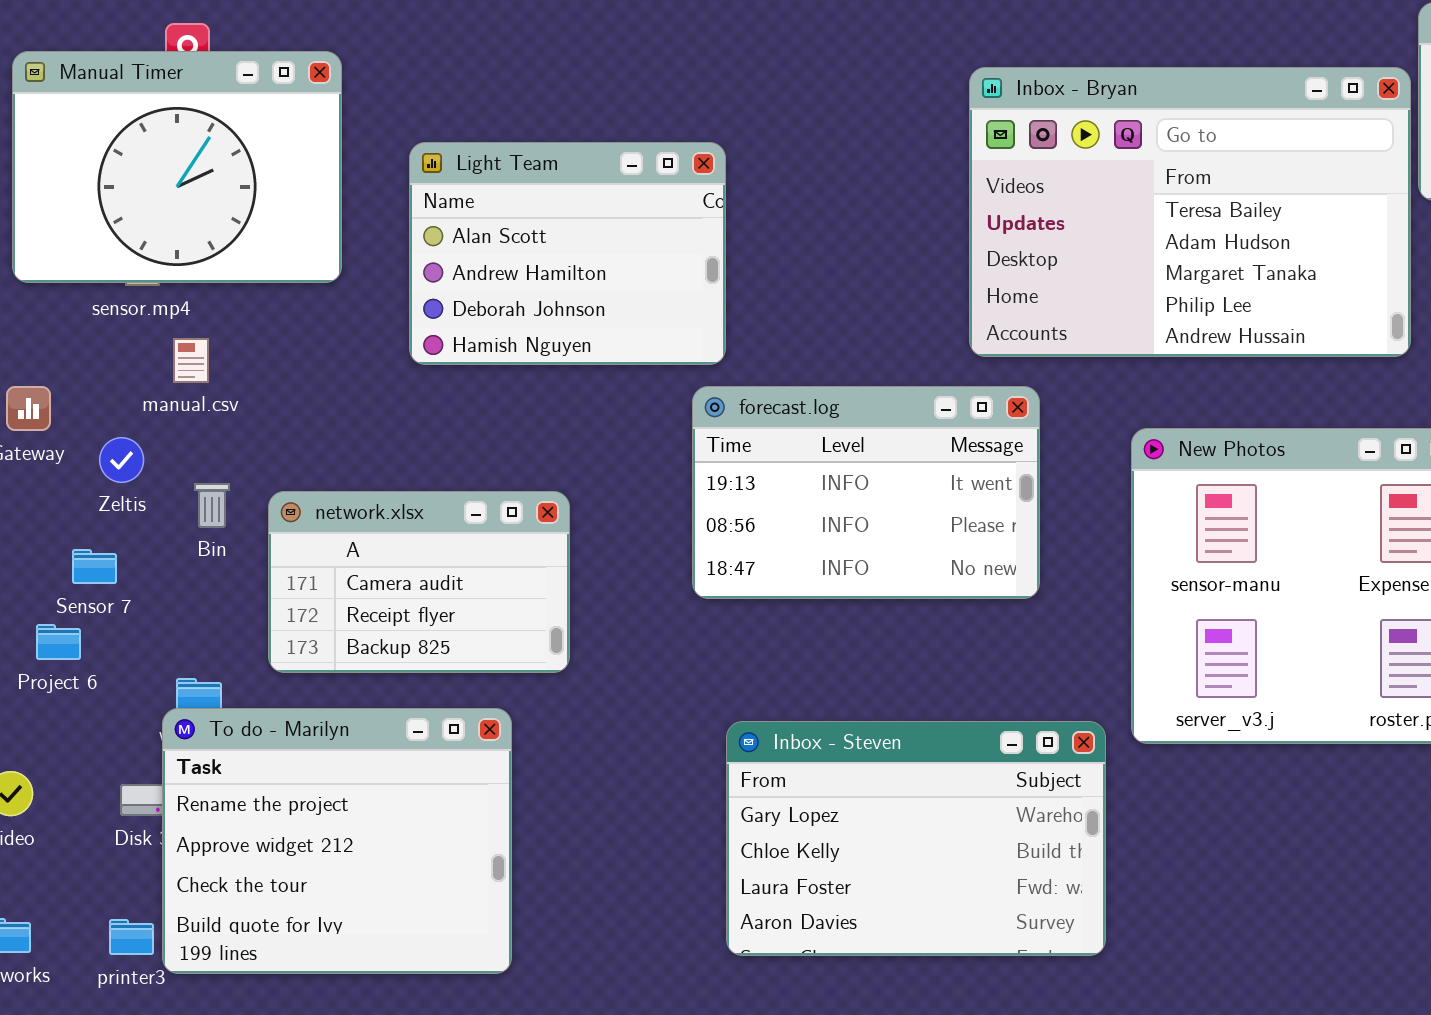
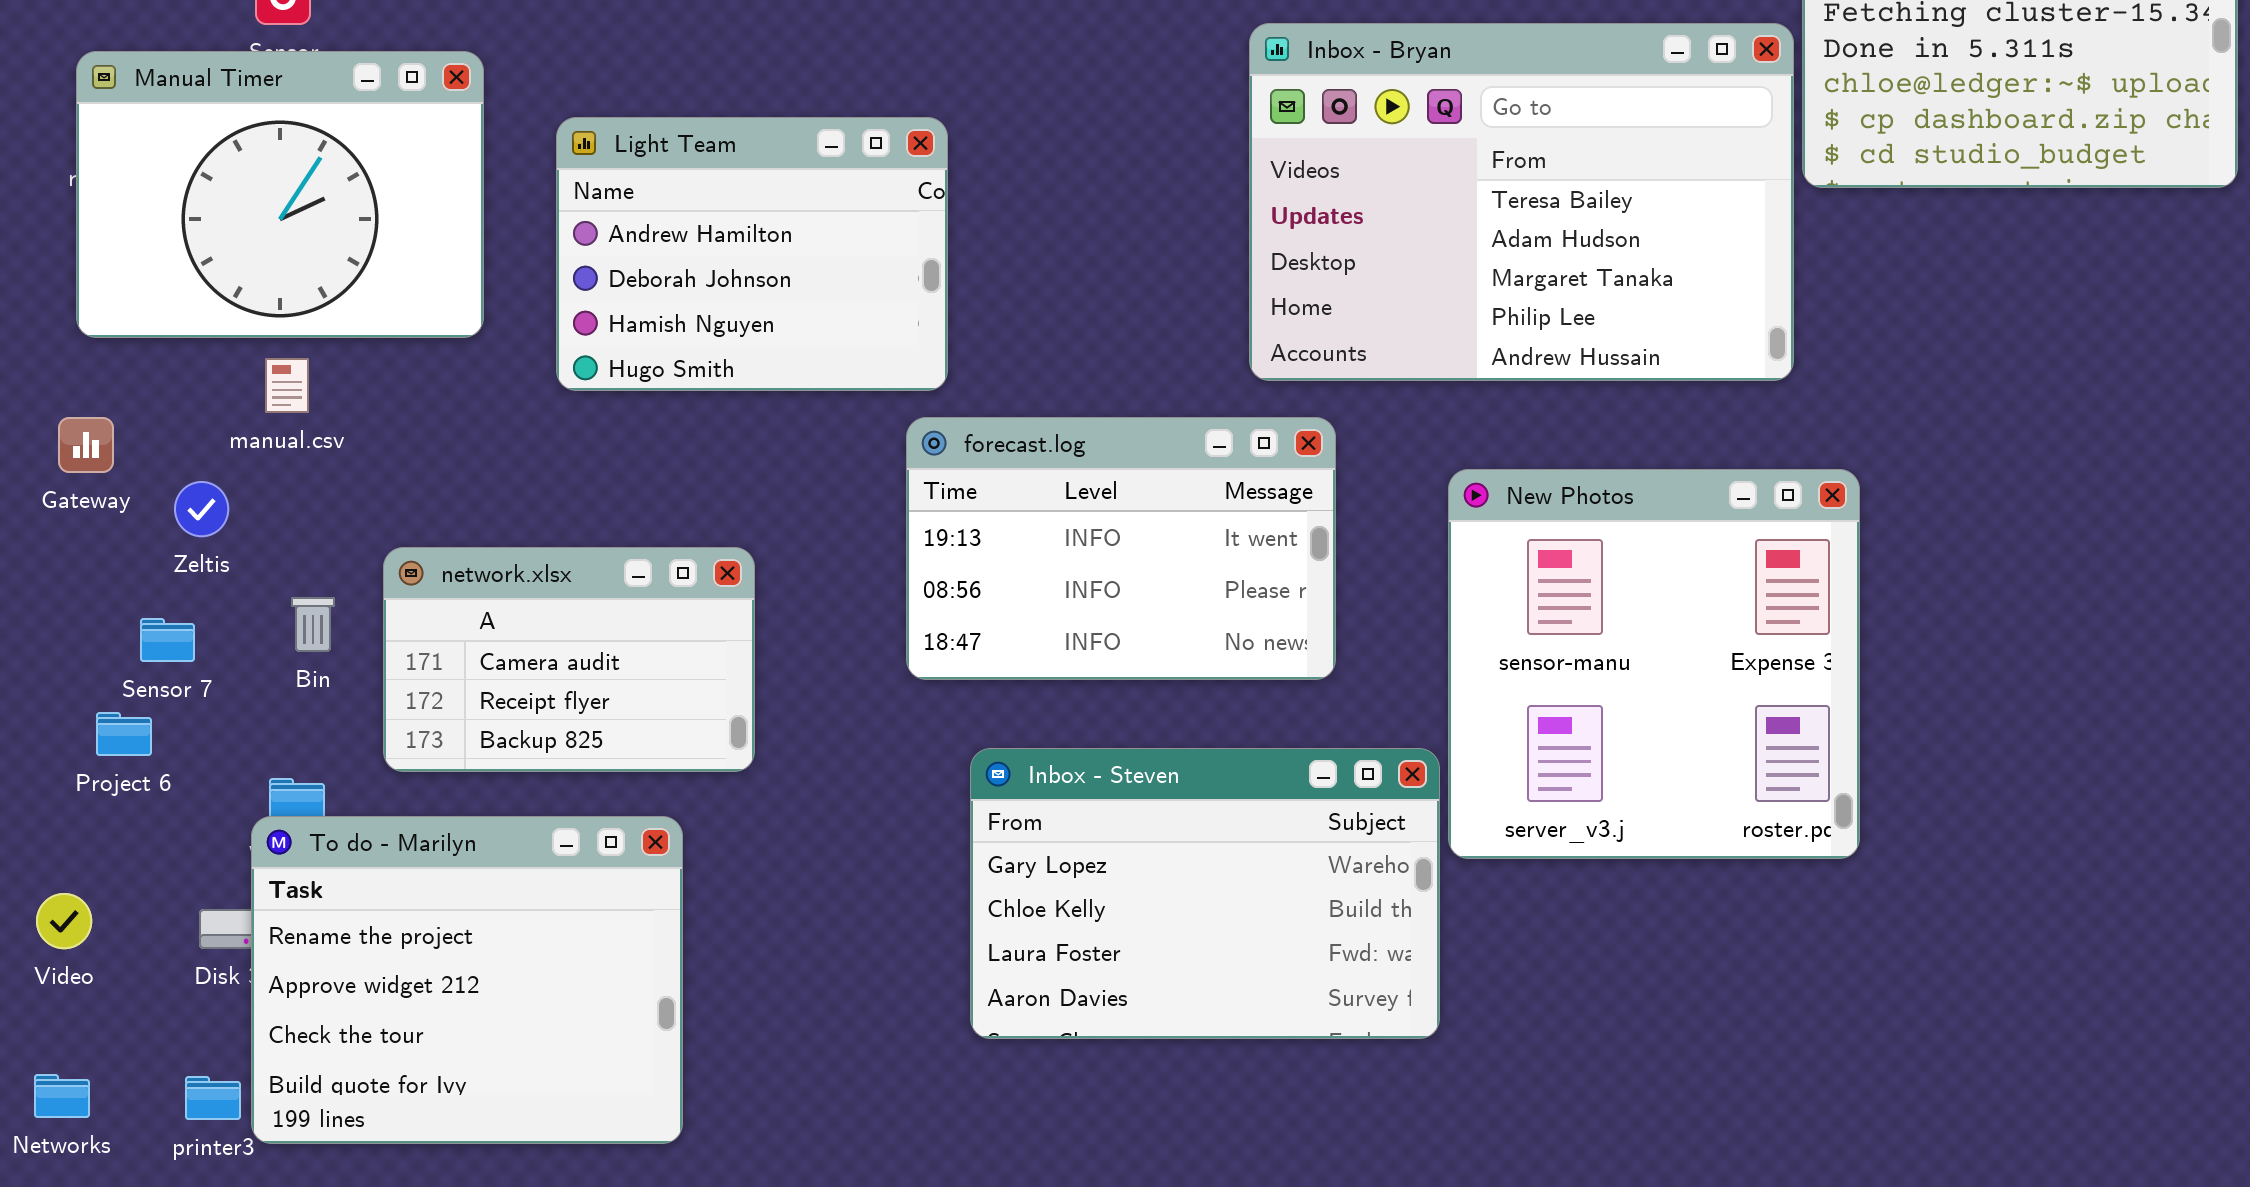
Manual Timer: [12,51,342,283] -> [76,51,484,338], moved
Light Team: [409,142,726,365] -> [556,117,948,391], scrolled down 1 row
Bin: [194,483,230,528] -> [291,597,335,652], moved
Inbox - Steven: [726,721,1106,956] -> [970,748,1440,1039], moved

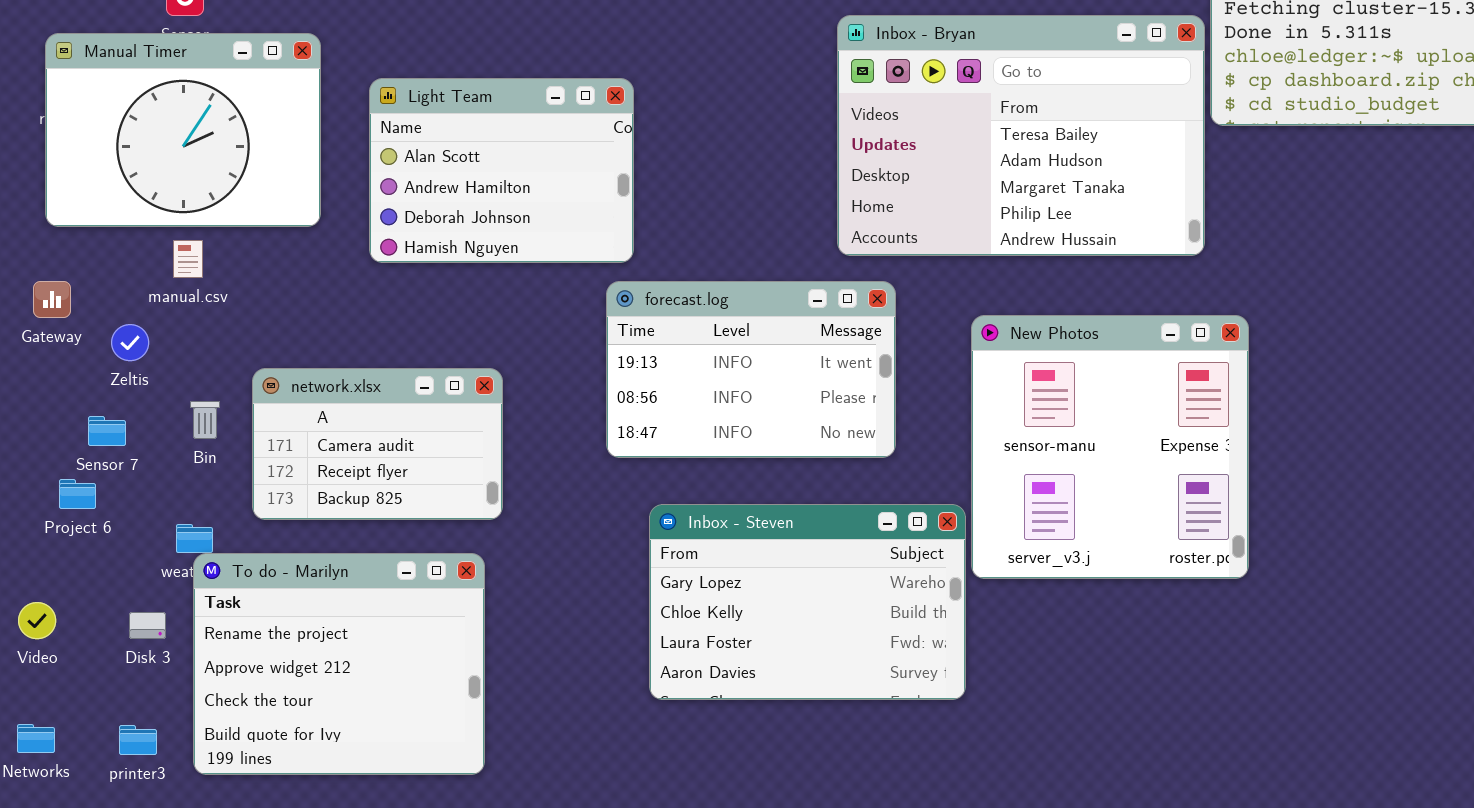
Light Team: [556,117,948,391] -> [369,78,634,263], scrolled up 1 row
To do - Marilyn: [251,816,683,1144] -> [193,553,485,775], moved

